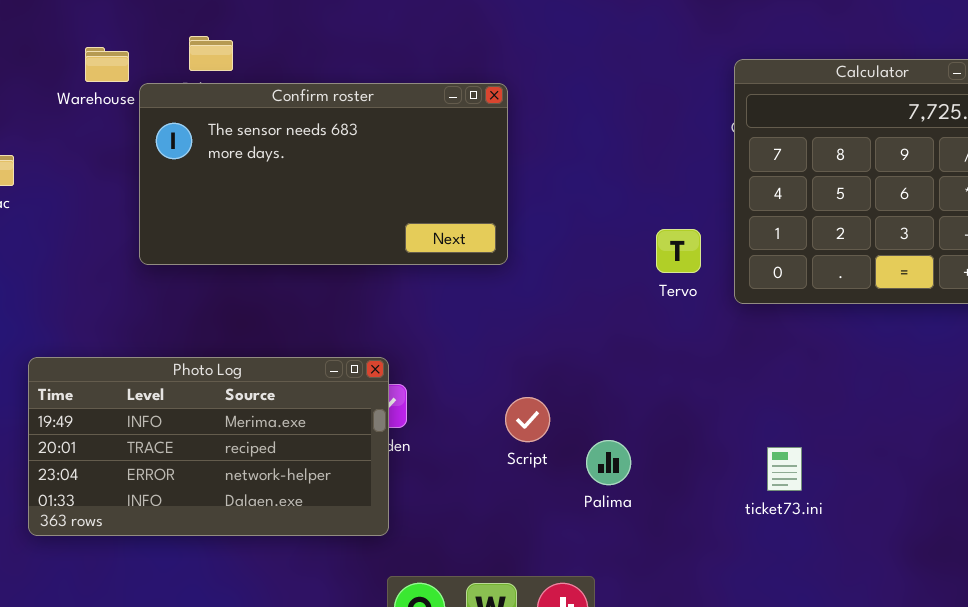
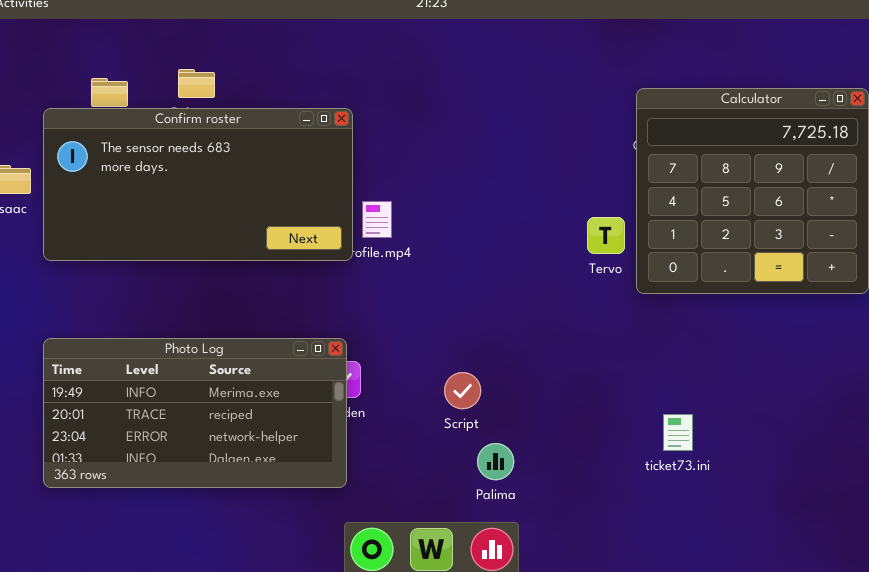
Confirm roster: [139,83,508,265] -> [43,108,353,261], moved
Tervo: [656,229,701,273] -> [587,217,625,254], moved
Palima: [586,440,631,485] -> [477,443,514,480], moved

